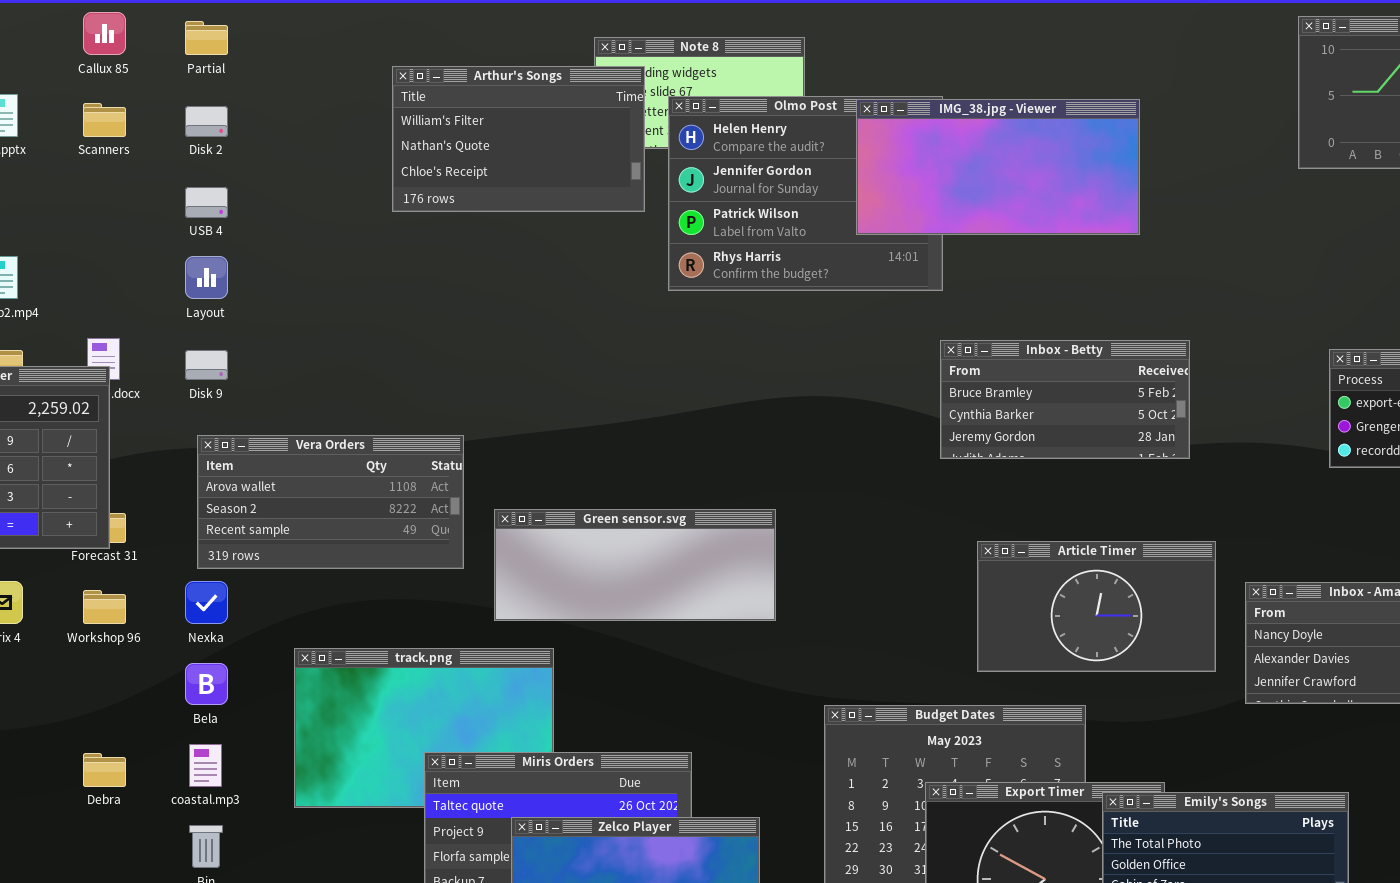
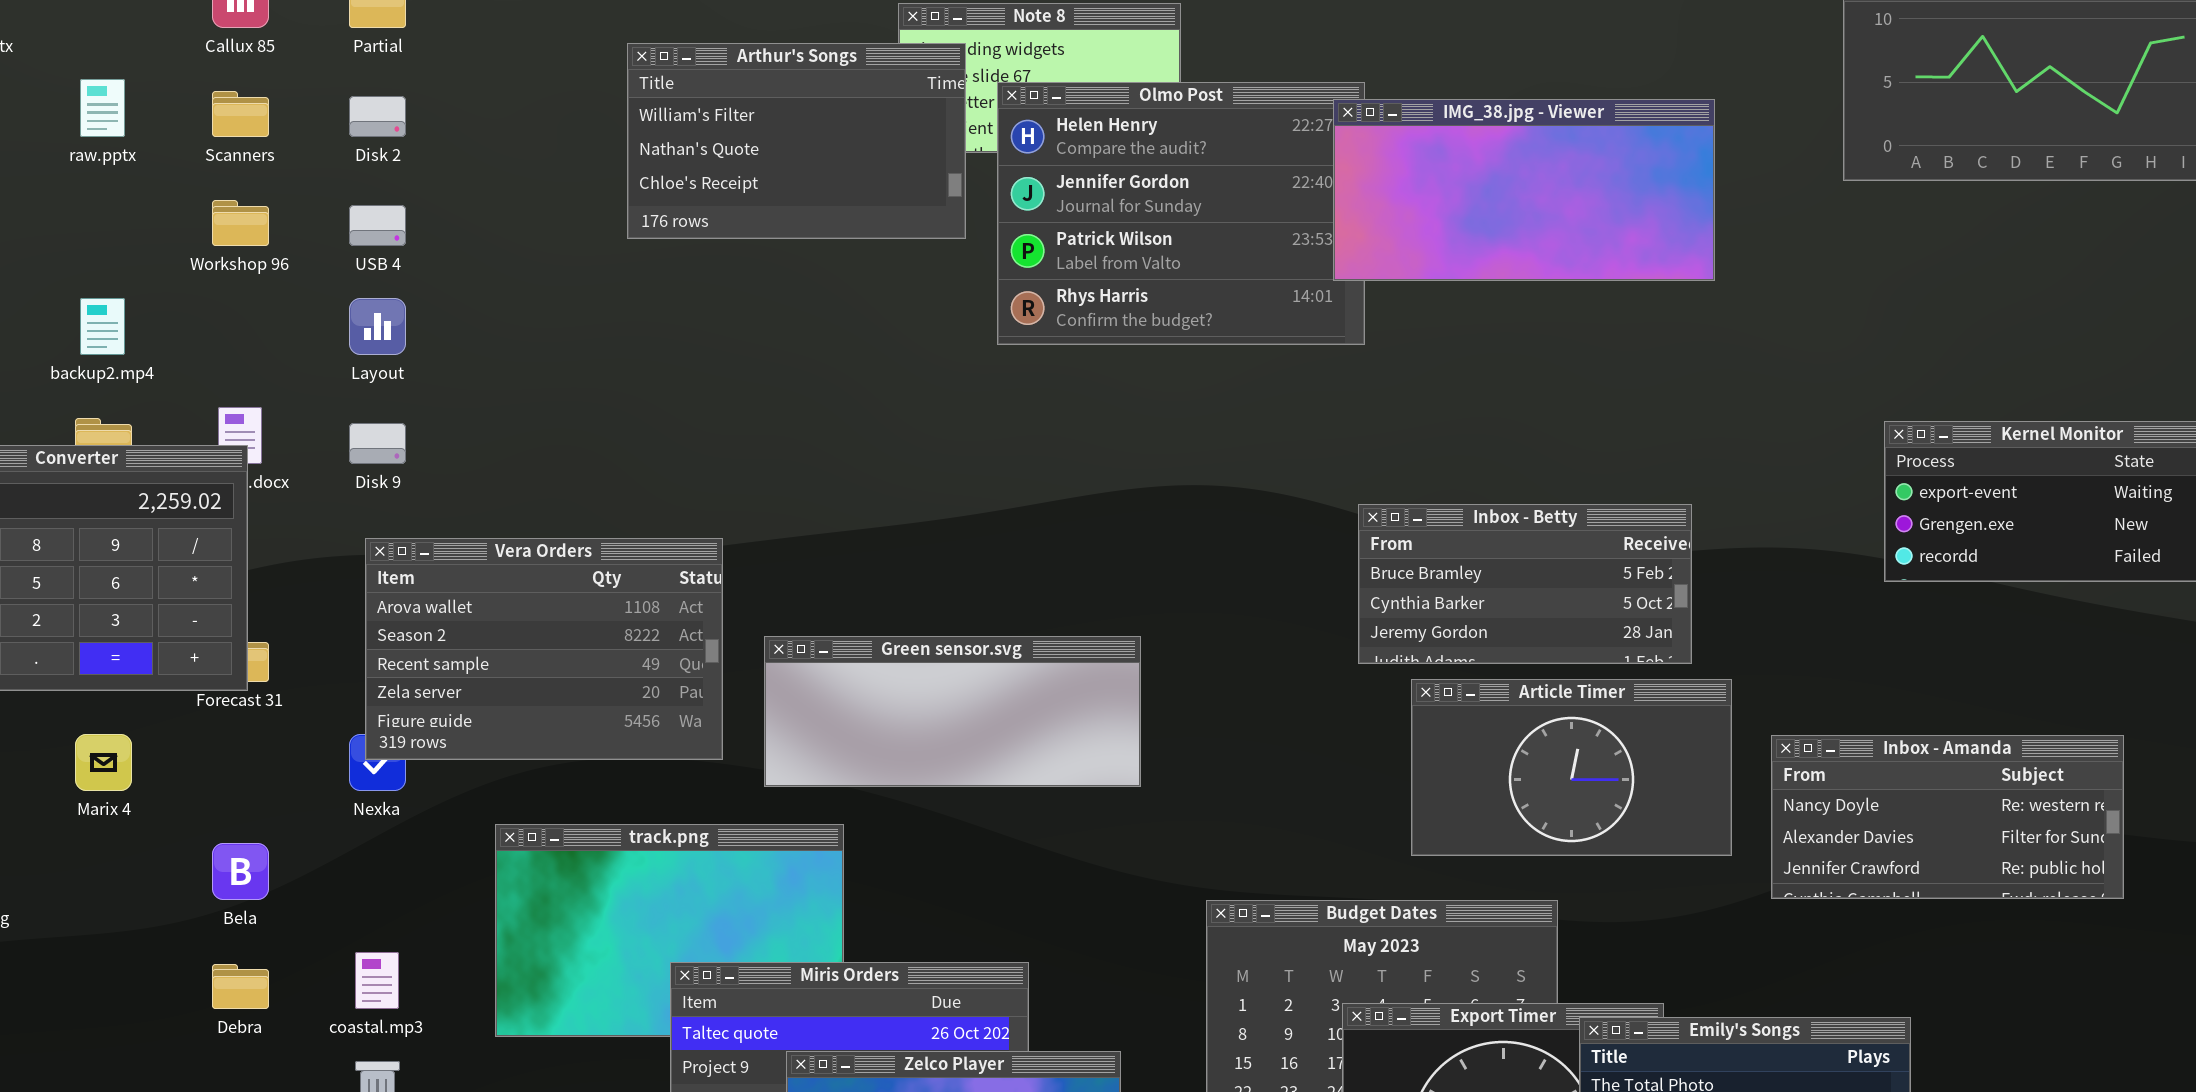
IMG_38.jpg - Viewer: [856,99,1140,235] -> [1333,99,1715,281], moved
Inbox - Betty: [940,340,1190,459] -> [1358,504,1692,664], moved
Vera Orders: [197,435,464,569] -> [365,538,723,760], resized
Workshop 96: [83,590,126,624] -> [212,200,269,246], moved
Bela: [185,663,228,705] -> [212,843,269,900], moved

